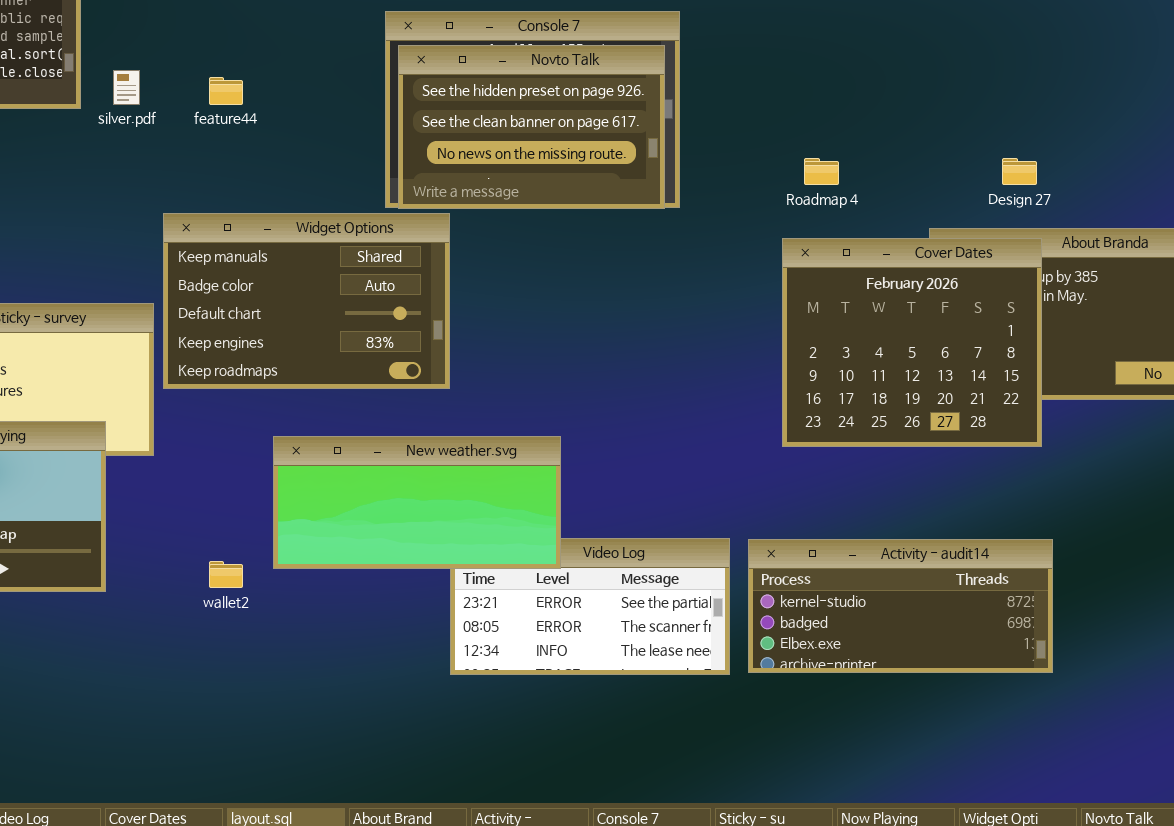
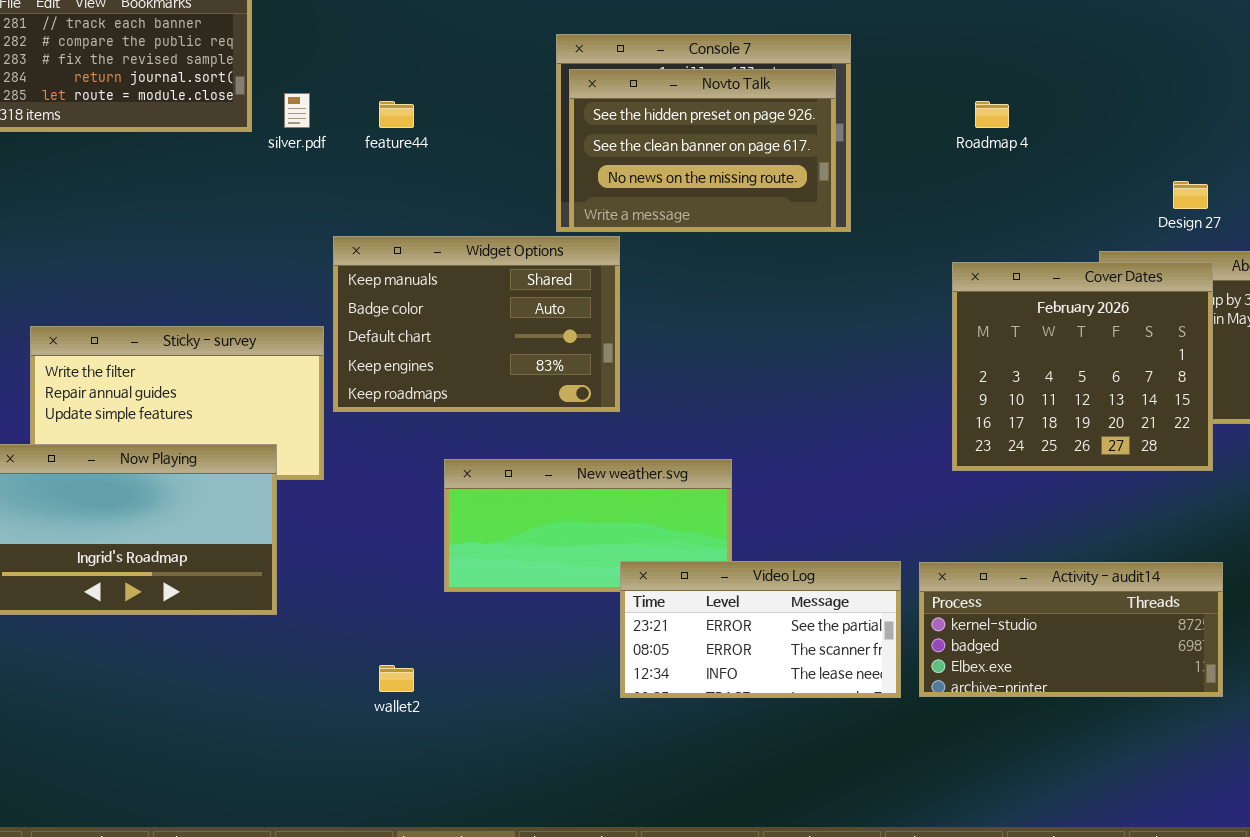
Roadmap 4: [804,158,839,185] -> [975,101,1009,128], moved
Video Log: [450,538,730,675] -> [620,561,901,698], raised
wallet2: [209,561,243,588] -> [379,665,414,692], moved

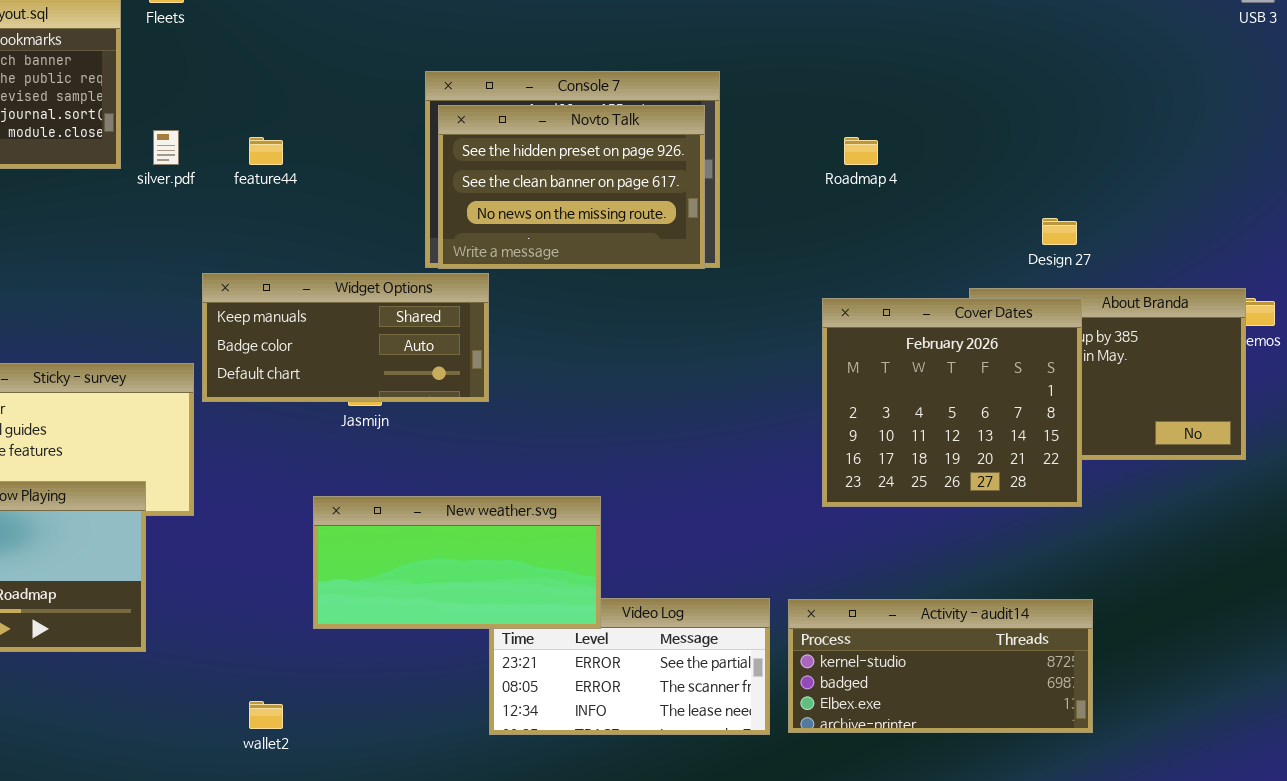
Widget Options: [333,236,620,412] -> [202,273,489,402], resized
New weather.svg: [444,459,732,592] -> [313,496,601,629], raised

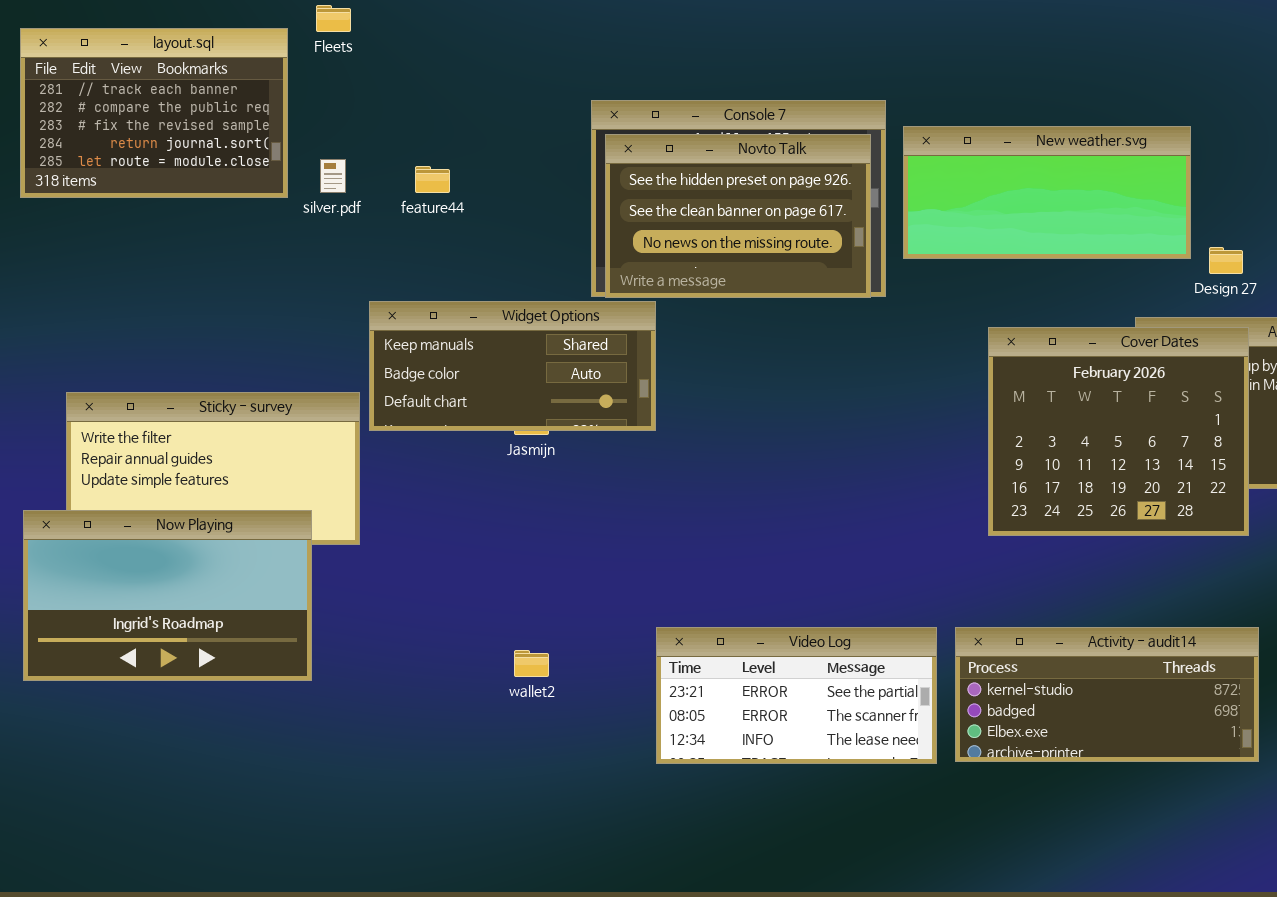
New weather.svg: [313,496,601,629] -> [903,126,1191,259], moved
wallet2: [249,701,283,729] -> [514,650,549,677], moved

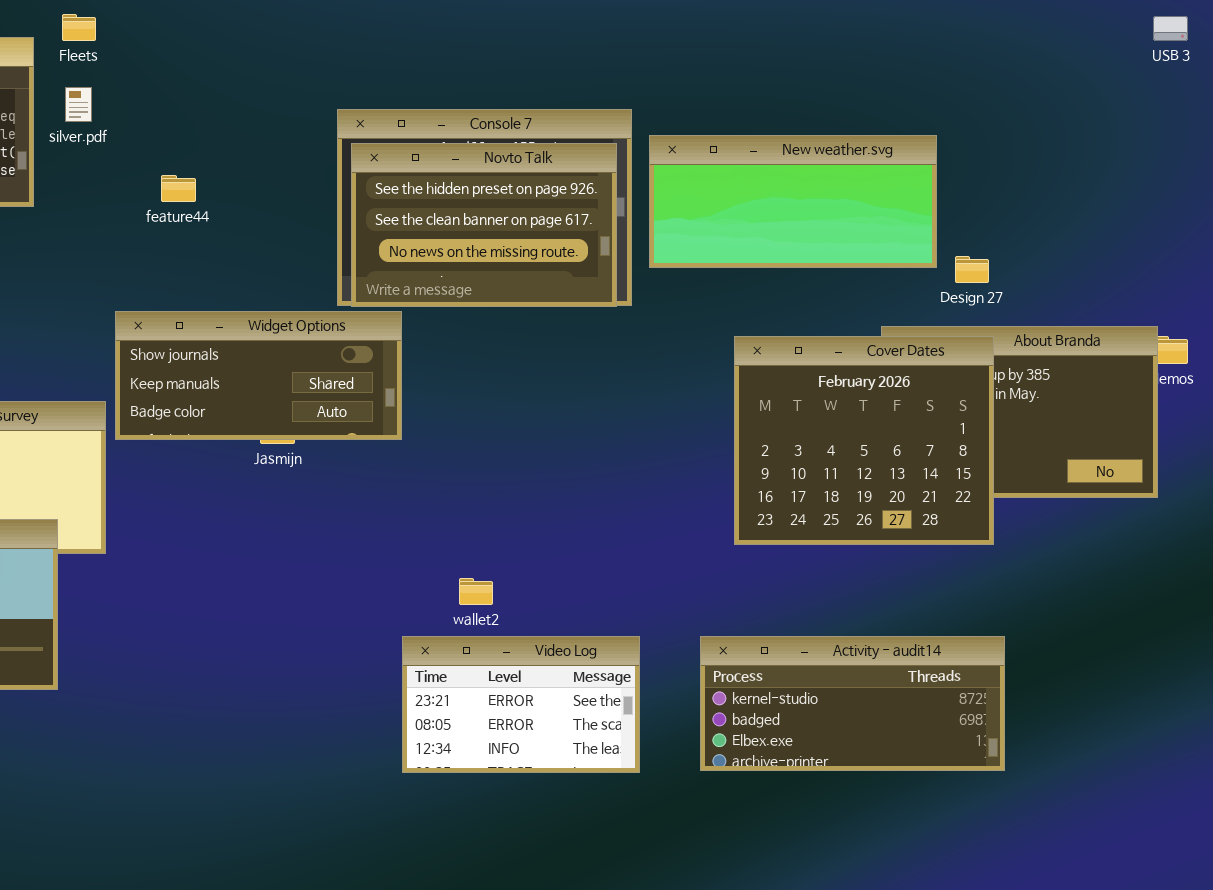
silver.pdf: [320,159,346,193] -> [65,87,92,122], moved
Widget Options: [369,301,656,431] -> [115,311,402,440], scrolled up 1 row
Video Log: [656,627,937,764] -> [402,636,640,773], resized
wallet2: [514,650,549,677] -> [459,578,493,605], moved

